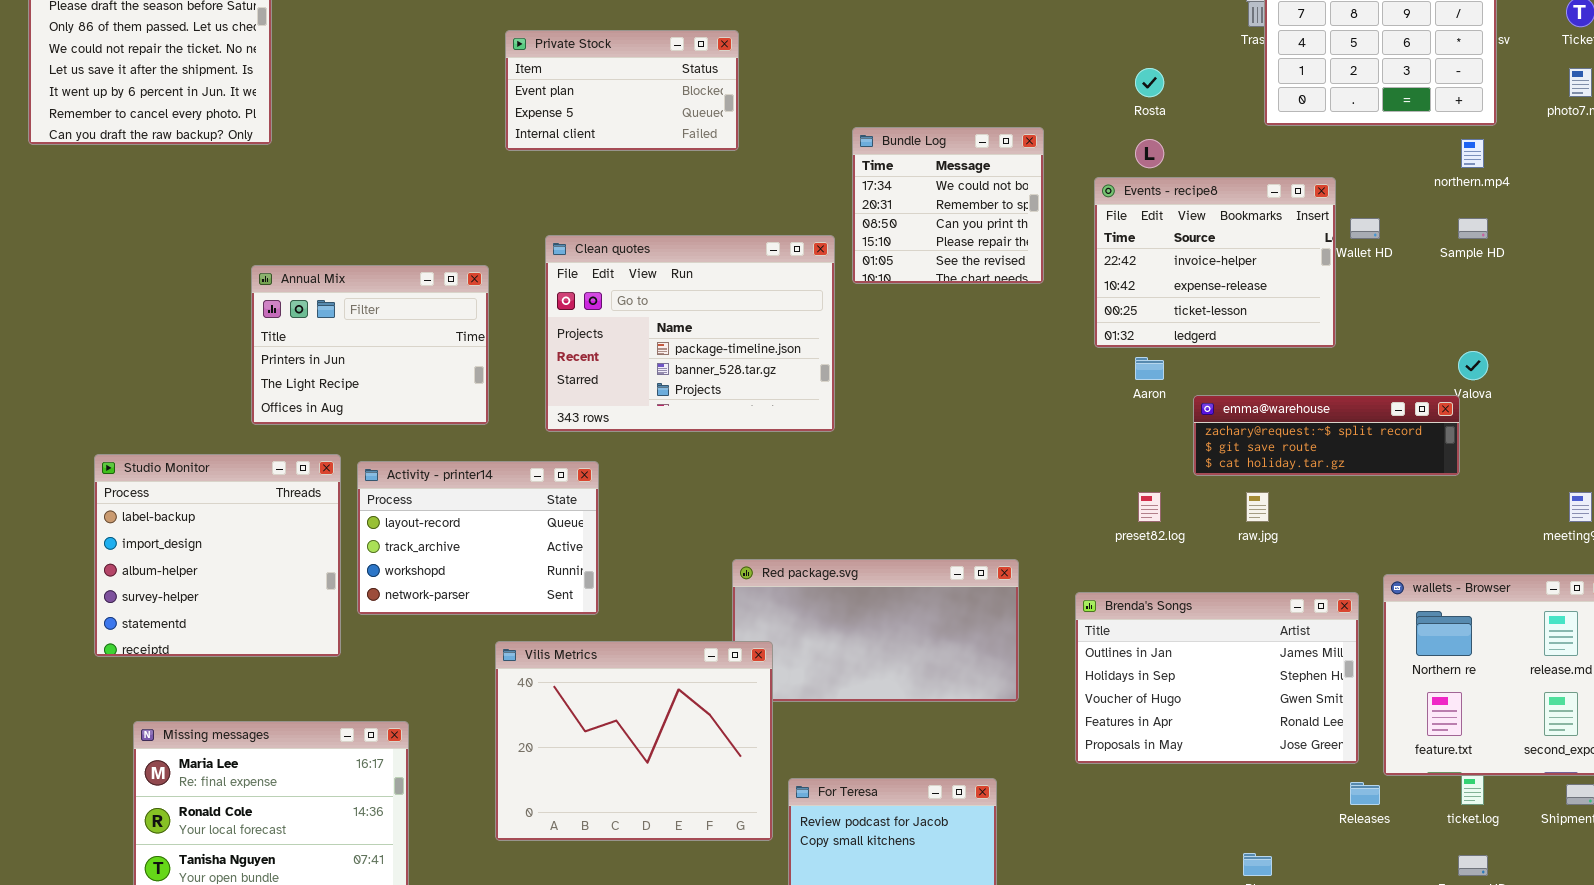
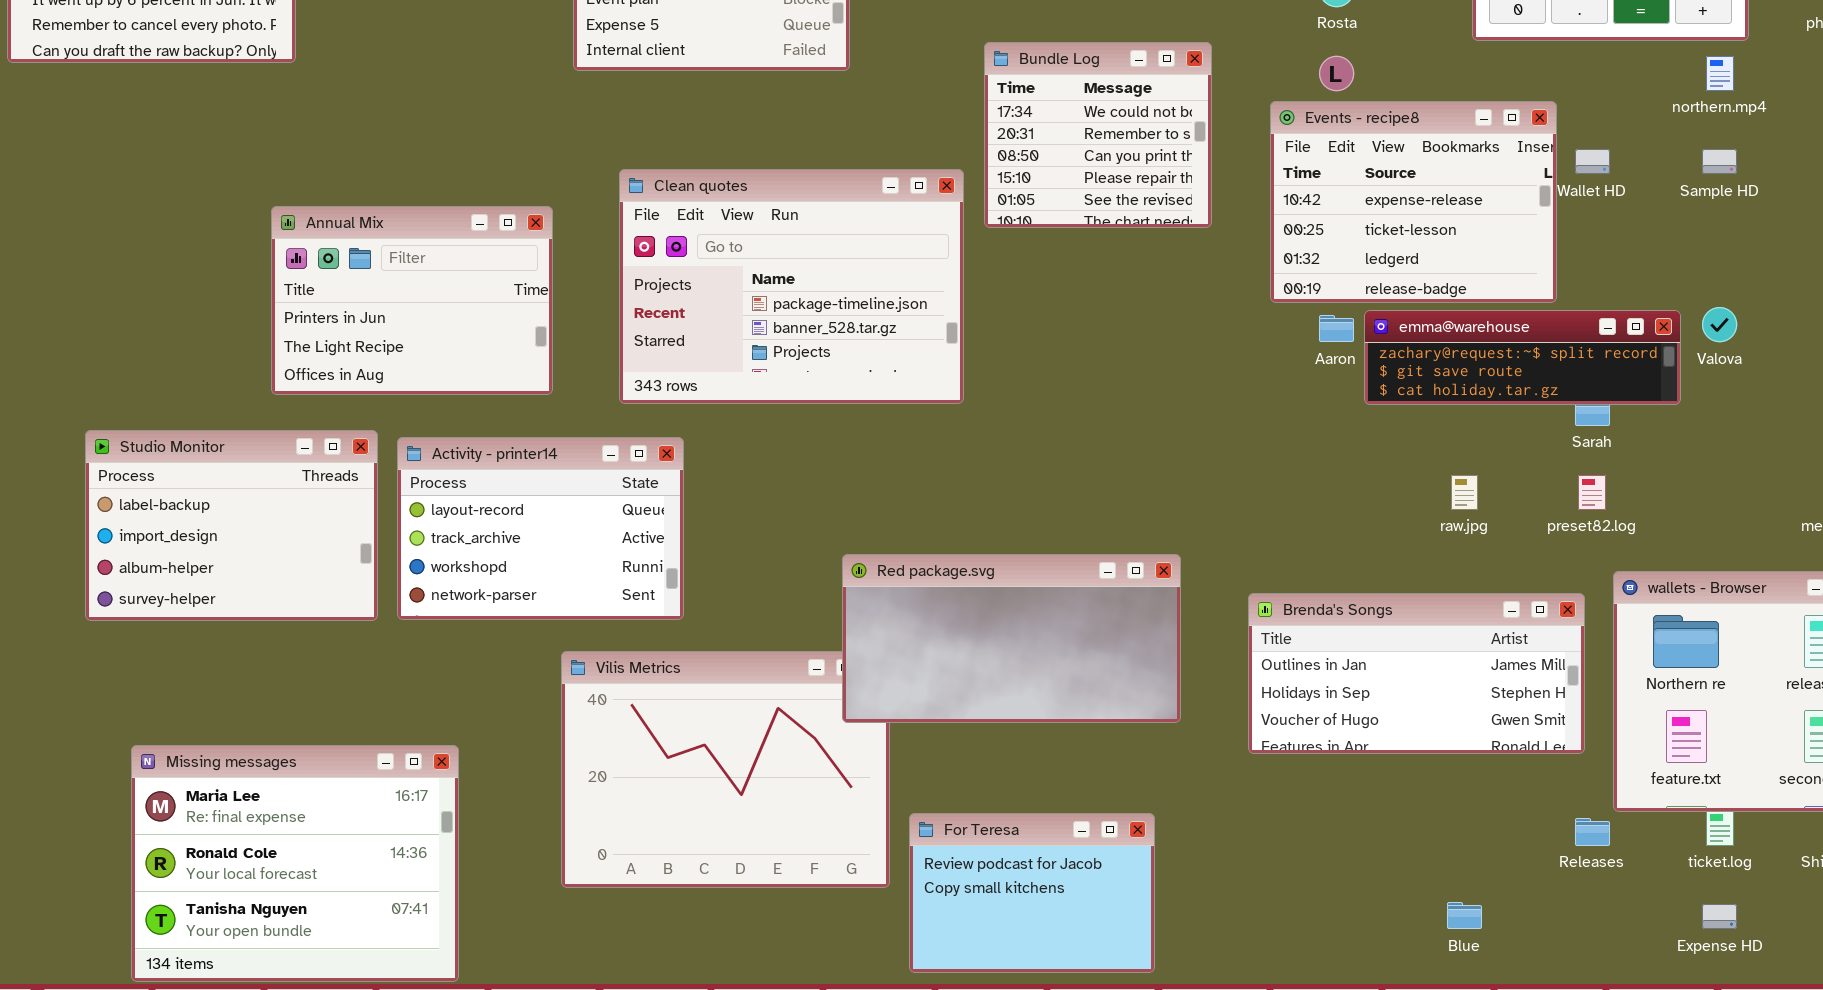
Events - recipe8: [1094,177,1336,348] -> [1270,101,1557,303], scrolled down 1 row
emma@warehouse: [1193,395,1460,476] -> [1364,310,1681,405], moved
Studio Monitor: [94,454,341,657] -> [85,430,378,621], resized
preset82.log: [1138,492,1161,522] -> [1578,475,1606,510], moved
Red package.svg: [732,559,1019,702] -> [842,554,1181,723], raised
Brenda's Songs: [1075,592,1359,764] -> [1248,593,1585,754], resized

